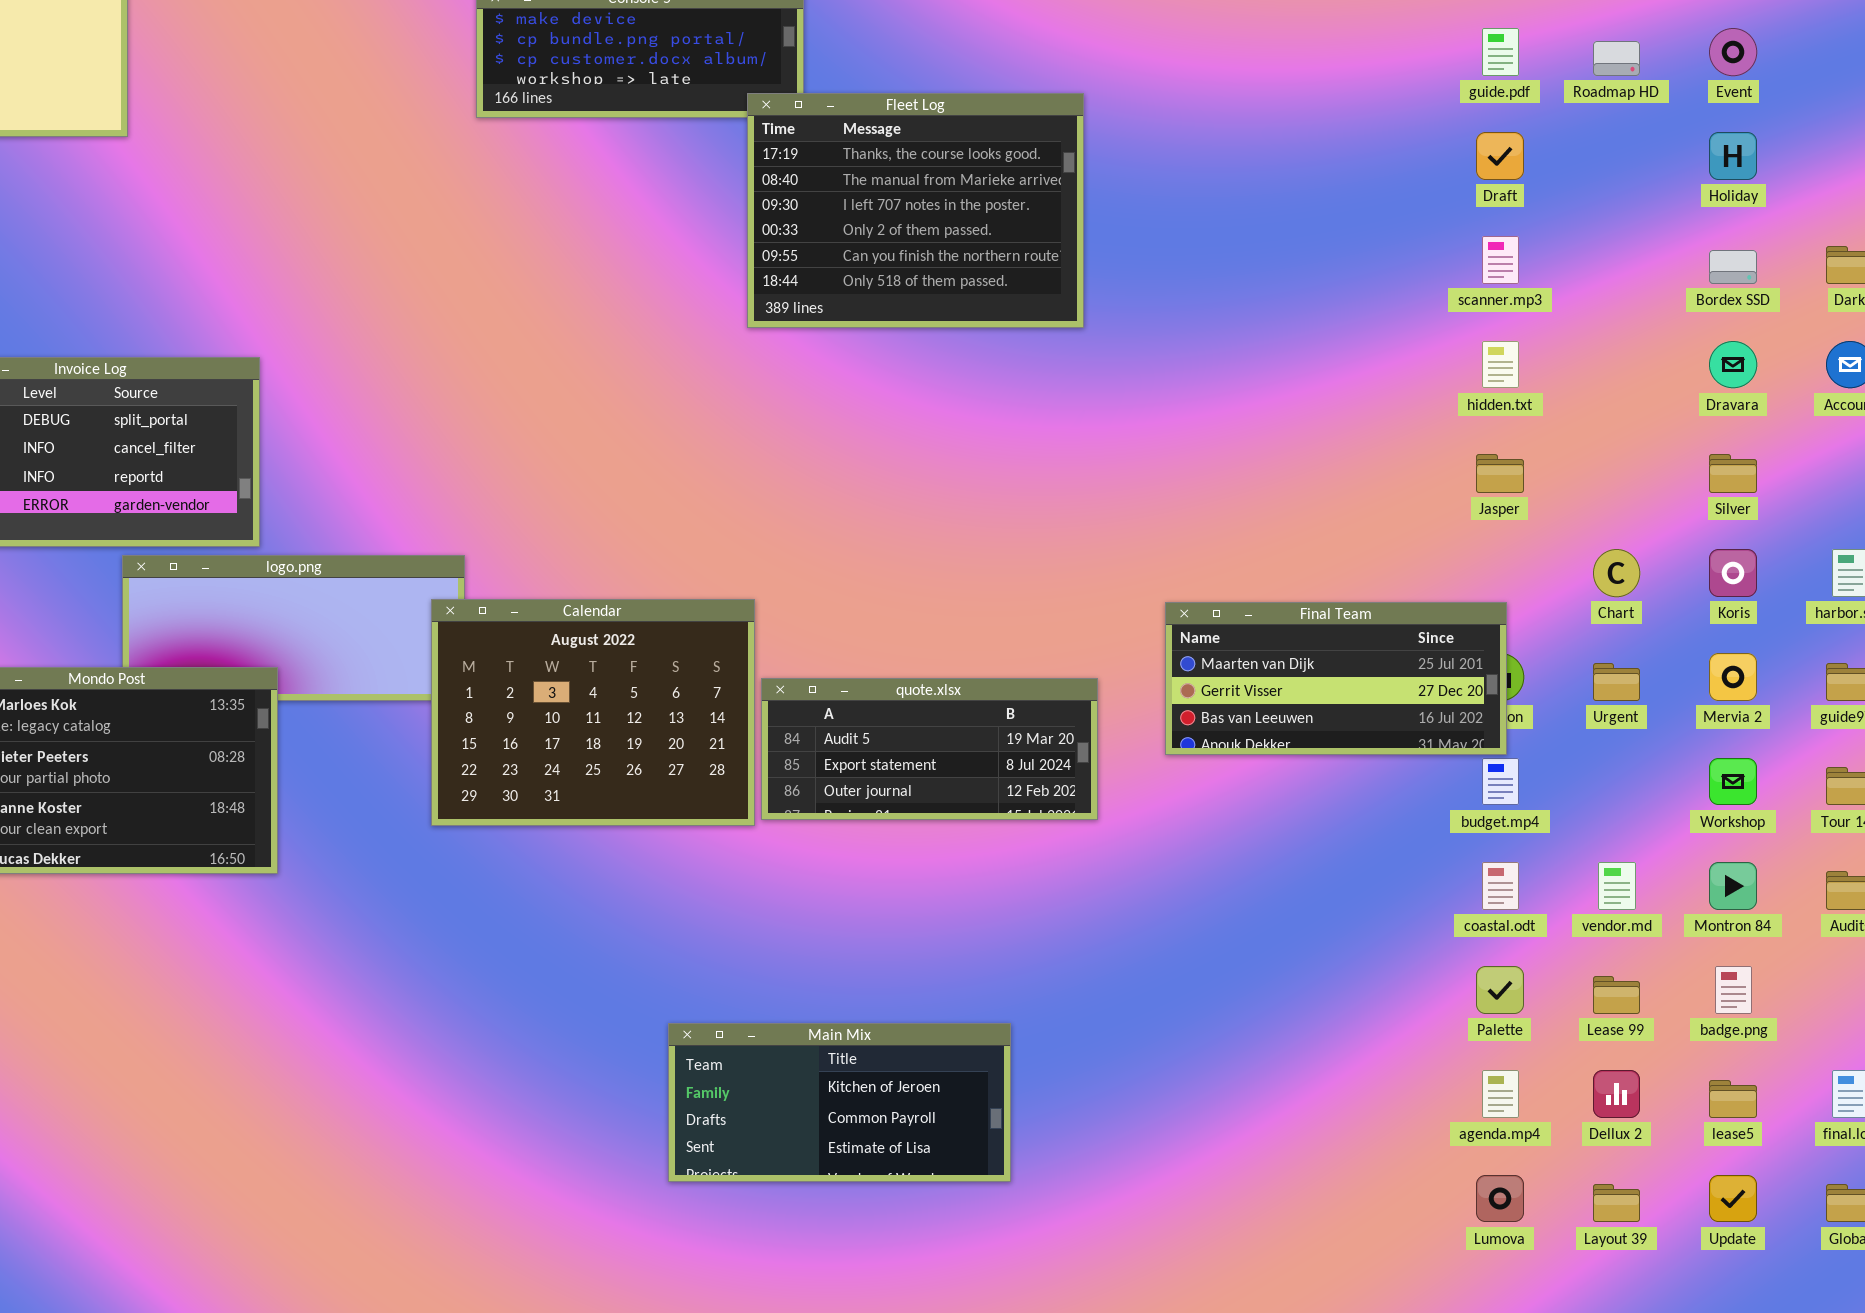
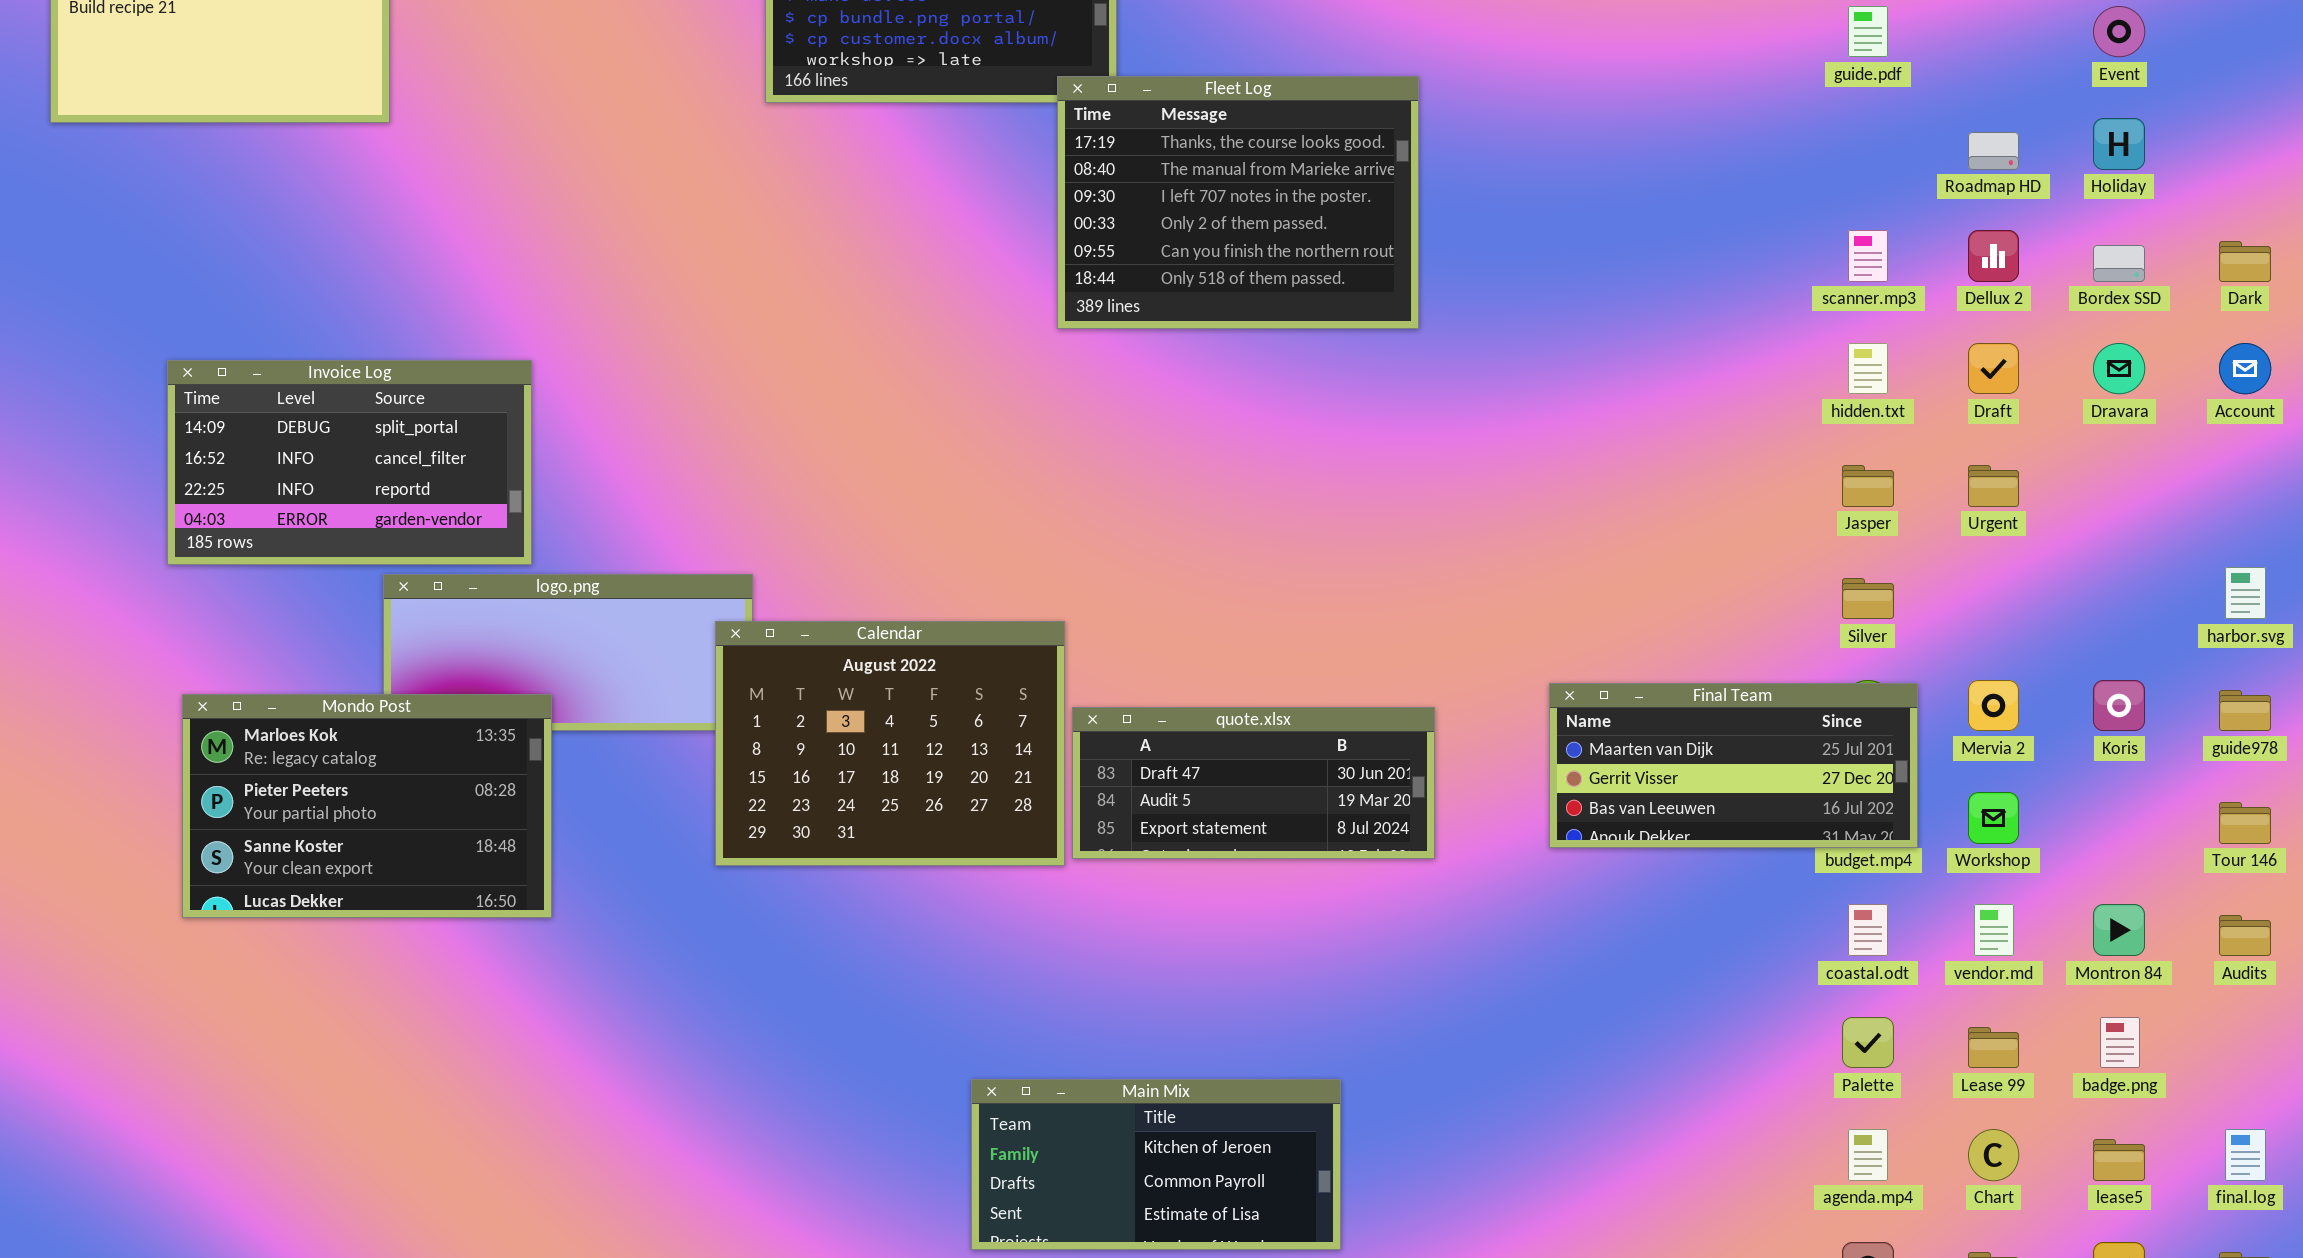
Roadmap HD: [1593,41,1640,76] -> [1968,132,2019,170], moved
Draft: [1476,132,1524,180] -> [1968,343,2019,394], moved
Silver: [1709,454,1757,493] -> [1842,578,1894,619], moved
Chart: [1593,549,1640,597] -> [1968,1129,2019,1181], moved
Koris: [1709,549,1757,597] -> [2093,680,2145,731], moved
Final Team: [1165,602,1507,755] -> [1549,683,1918,848], moved
Mervia 2: [1709,653,1757,701] -> [1968,680,2019,731], moved
Urgent: [1593,663,1640,701] -> [1968,465,2019,507], moved
quote.xlsx: [761,678,1098,820] -> [1072,707,1435,859], scrolled up 1 row
Workshop: [1709,758,1757,805] -> [1968,792,2019,844], moved
Dellux 2: [1593,1070,1640,1118] -> [1968,230,2019,282], moved

